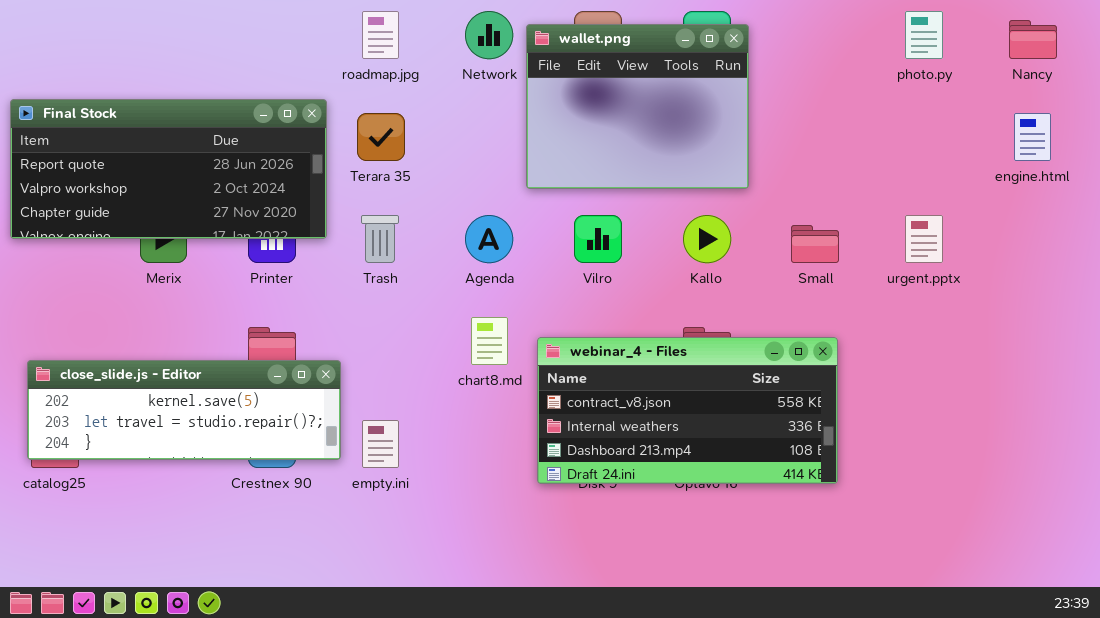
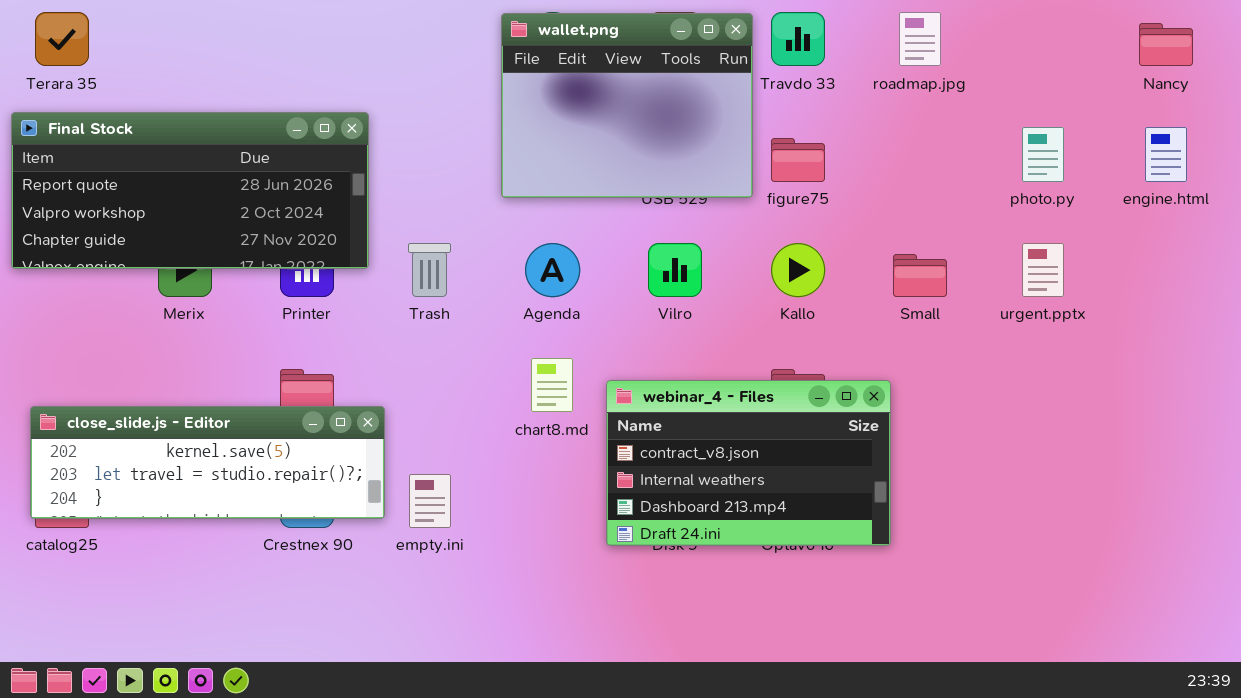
roadmap.jpg: [362,11,399,59] -> [899,12,941,66], moved
photo.py: [905,11,943,59] -> [1022,127,1064,182], moved
wallet.png: [526,24,749,189] -> [501,13,753,198], moved
Terara 35: [357,113,405,161] -> [35,12,89,66], moved
webinar_4 - Files: [537,337,838,484] -> [606,380,891,546], resized

